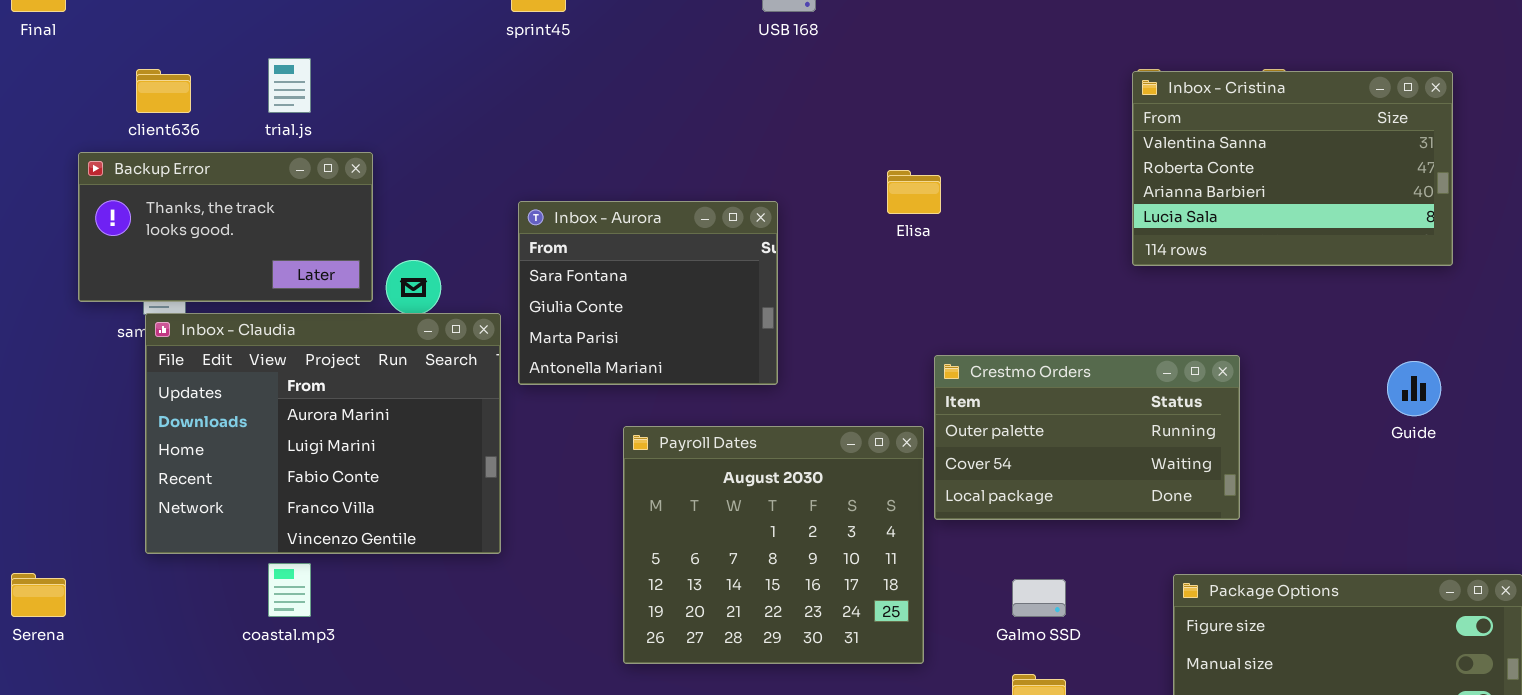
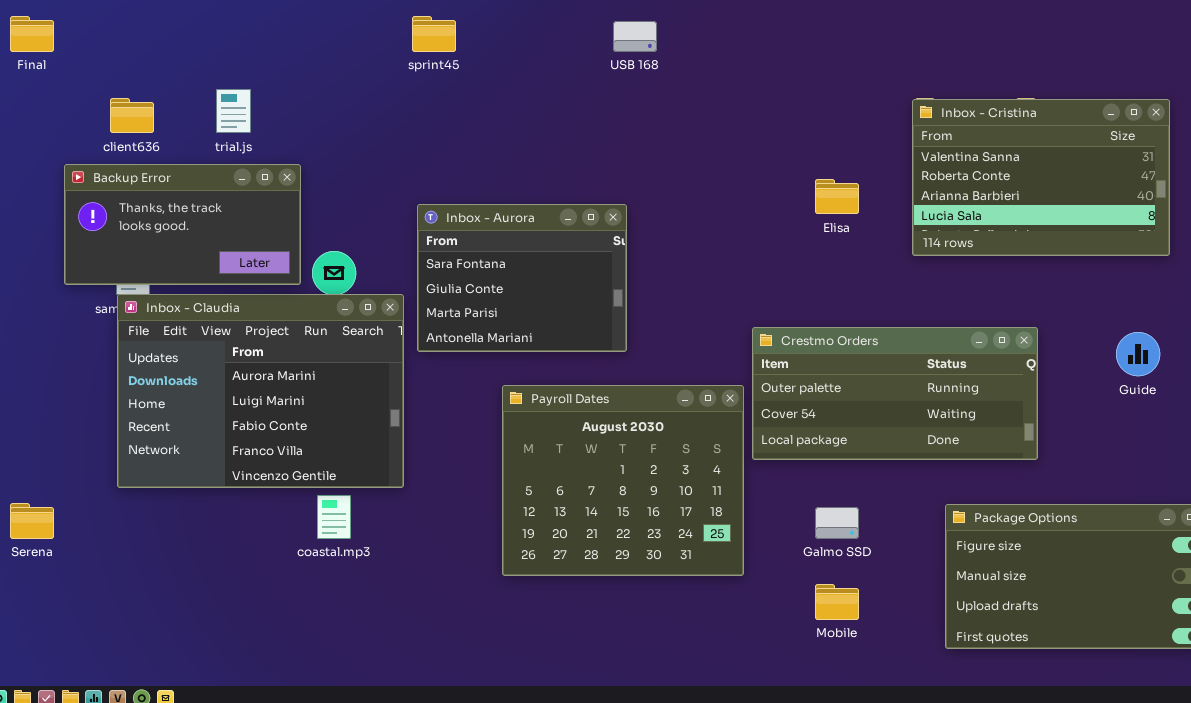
Elisa: [887,170,941,214] -> [815,179,859,214], moved
Crestmo Orders: [934,355,1240,520] -> [752,327,1038,460], resized
coastal.mp3: [268,563,311,617] -> [317,495,351,539], moved

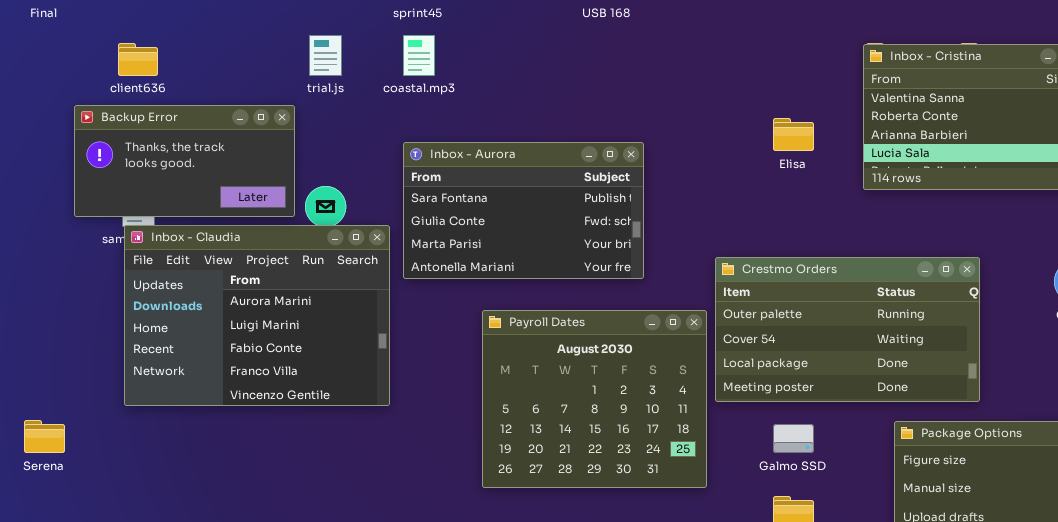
trial.js: [216,89,251,133] -> [309,35,342,76], moved
Inbox - Aurora: [417,204,627,352] -> [403,142,644,279], resized
Crestmo Orders: [752,327,1038,460] -> [715,257,980,402], resized
coastal.mp3: [317,495,351,539] -> [403,35,435,76], moved

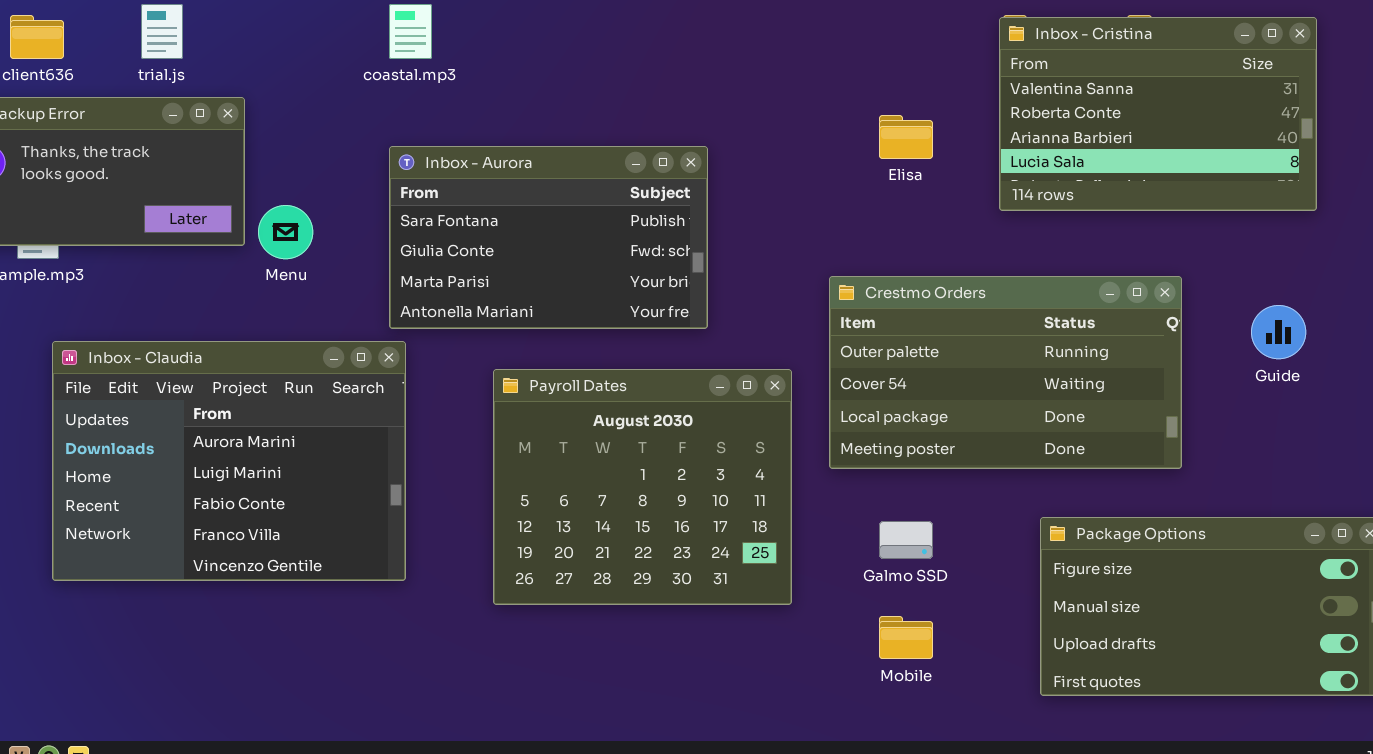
trial.js: [309,35,342,76] -> [141,4,183,59], moved
Inbox - Claudia: [124,225,390,406] -> [52,341,406,581], moved
Crestmo Orders: [715,257,980,402] -> [829,276,1182,469], moved

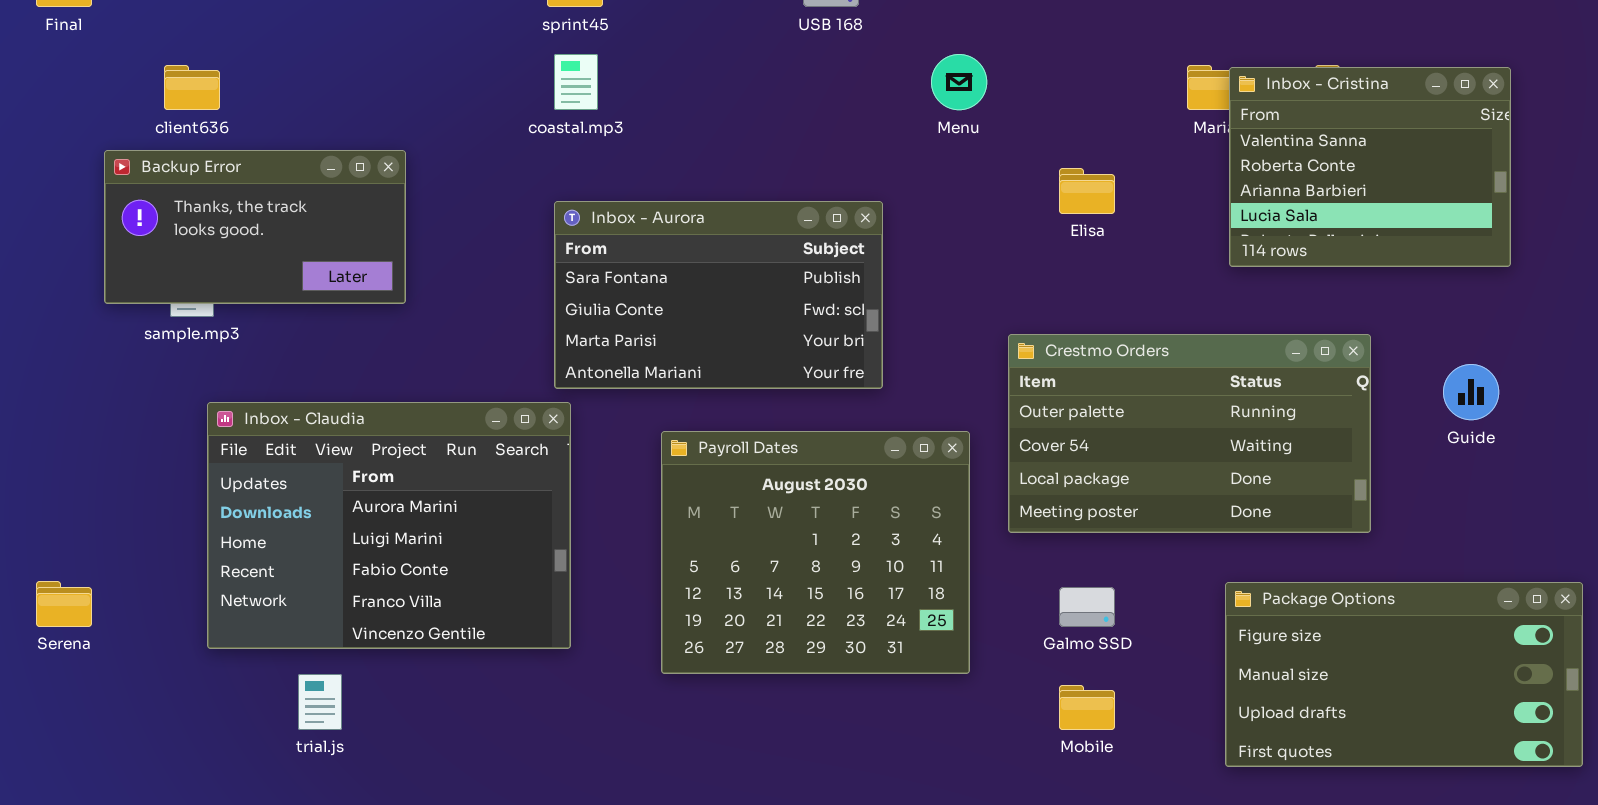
trial.js: [141,4,183,59] -> [298,674,342,730], moved
Inbox - Cristina: [999,17,1317,211] -> [1229,67,1511,267], resized
Menu: [258,205,313,259] -> [931,54,987,110], moved

